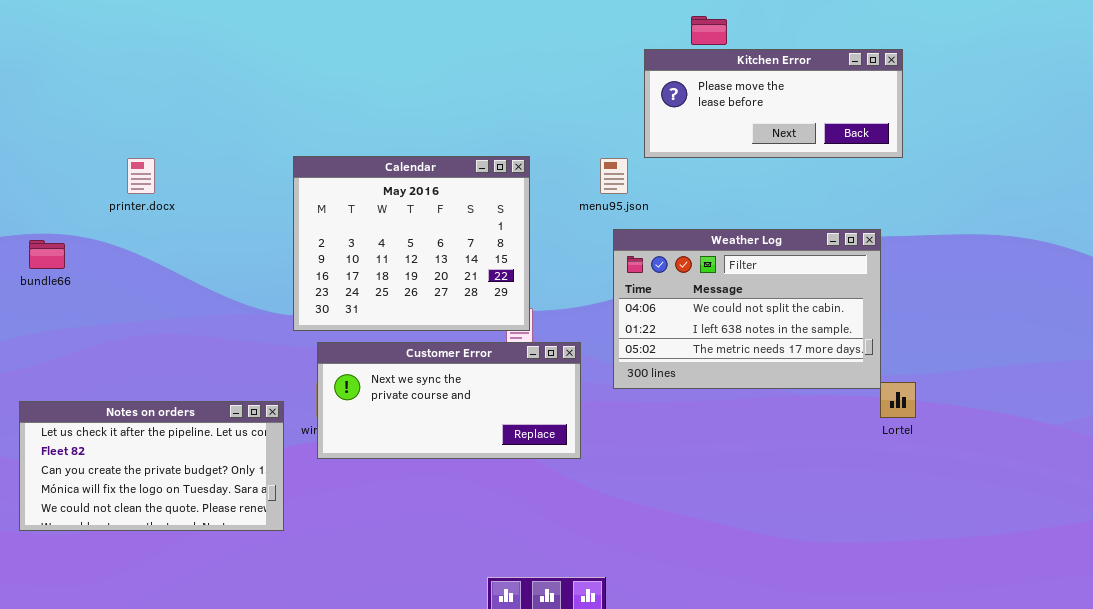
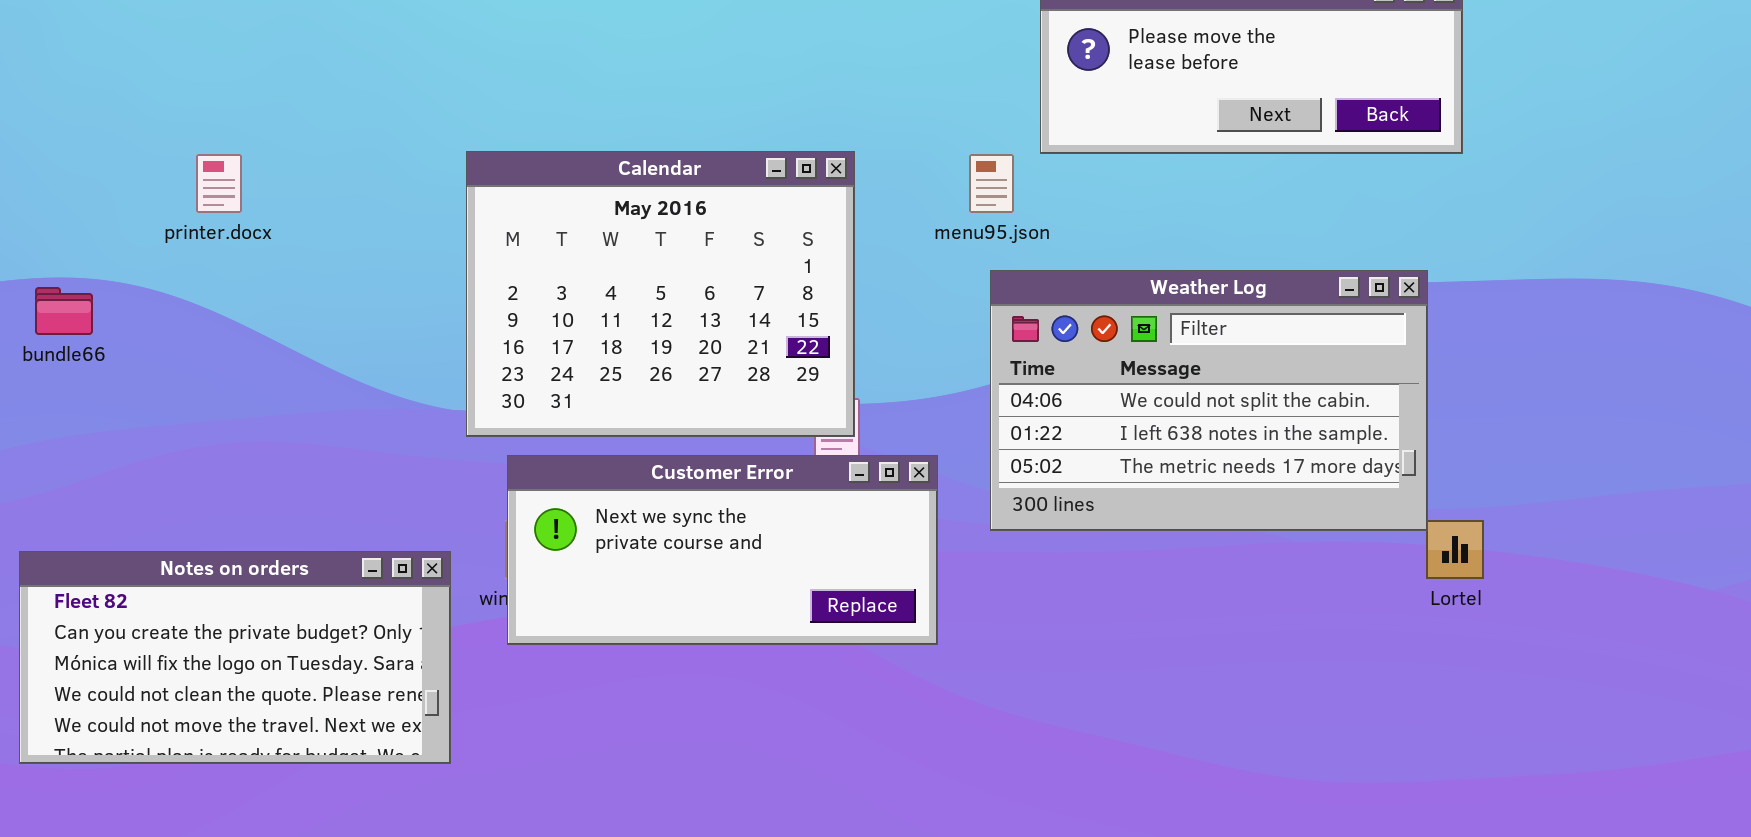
Notes on orders: [19,401,284,531] -> [19,551,451,764], scrolled down 1 row

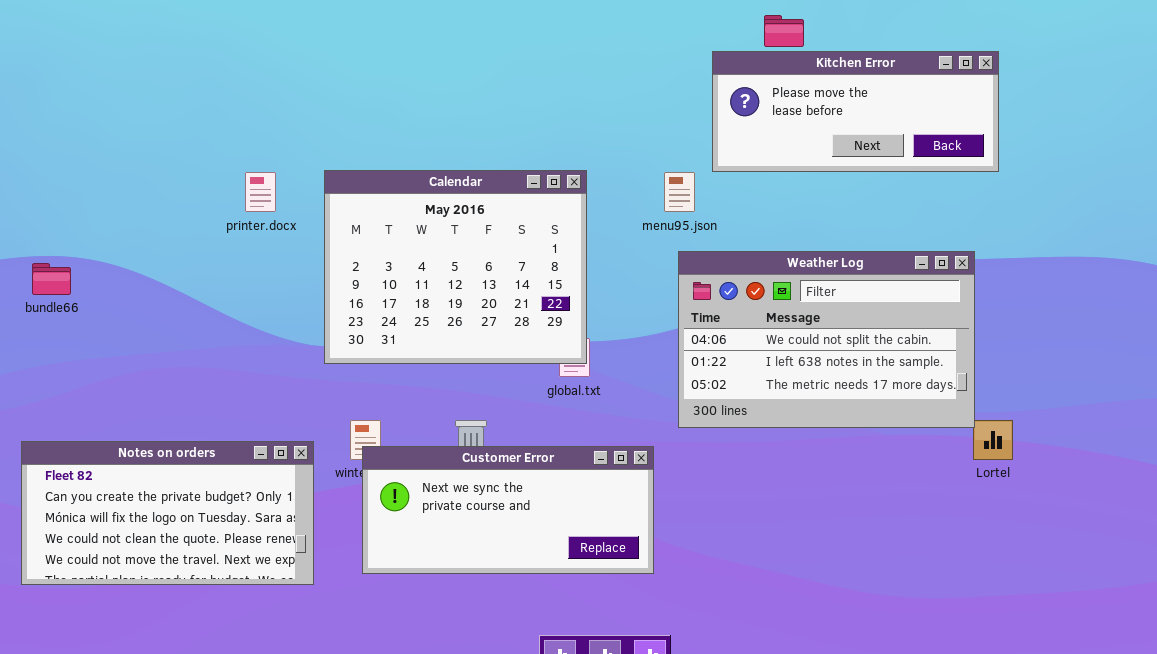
printer.docx: [196,154,242,213] -> [245,172,276,212], moved
Customer Error: [507,455,938,645] -> [362,446,654,574], moved

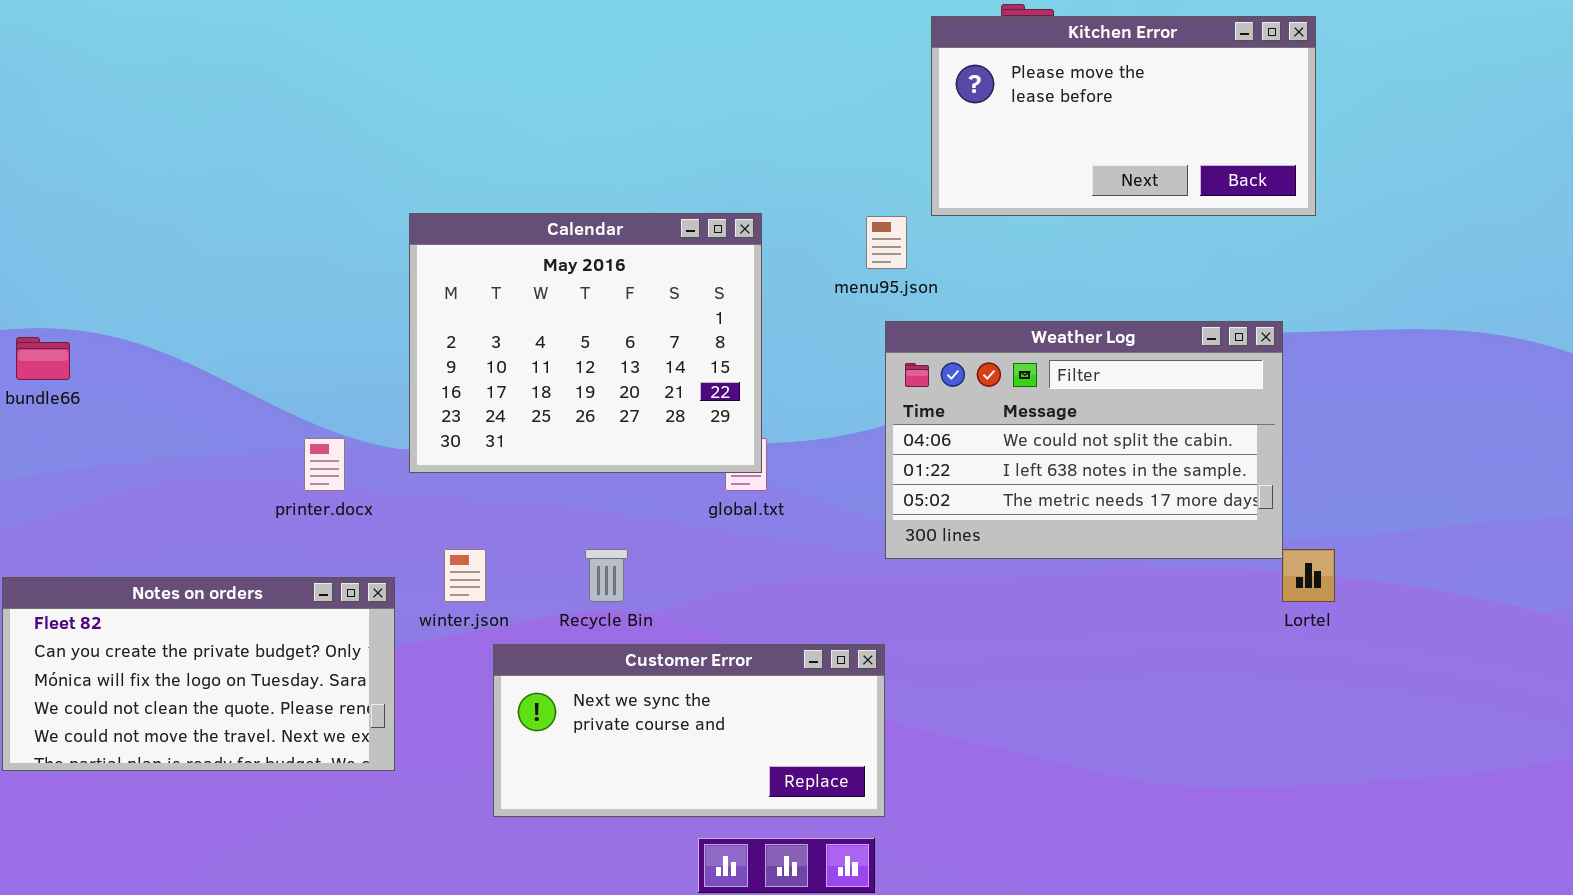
Kitchen Error: [712,51,999,172] -> [931,16,1316,216], resized
printer.docx: [245,172,276,212] -> [304,438,345,491], moved
Customer Error: [362,446,654,574] -> [493,644,885,817], moved

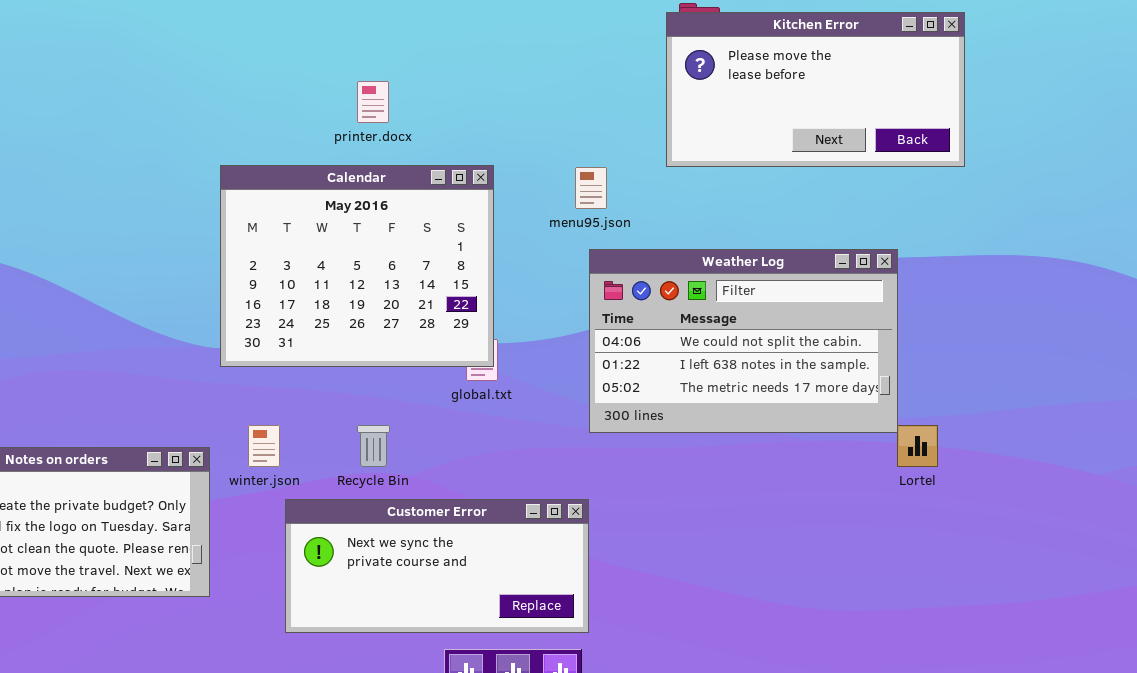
Kitchen Error: [931,16,1316,216] -> [666,12,965,167], moved
printer.docx: [304,438,345,491] -> [357,81,389,123], moved

